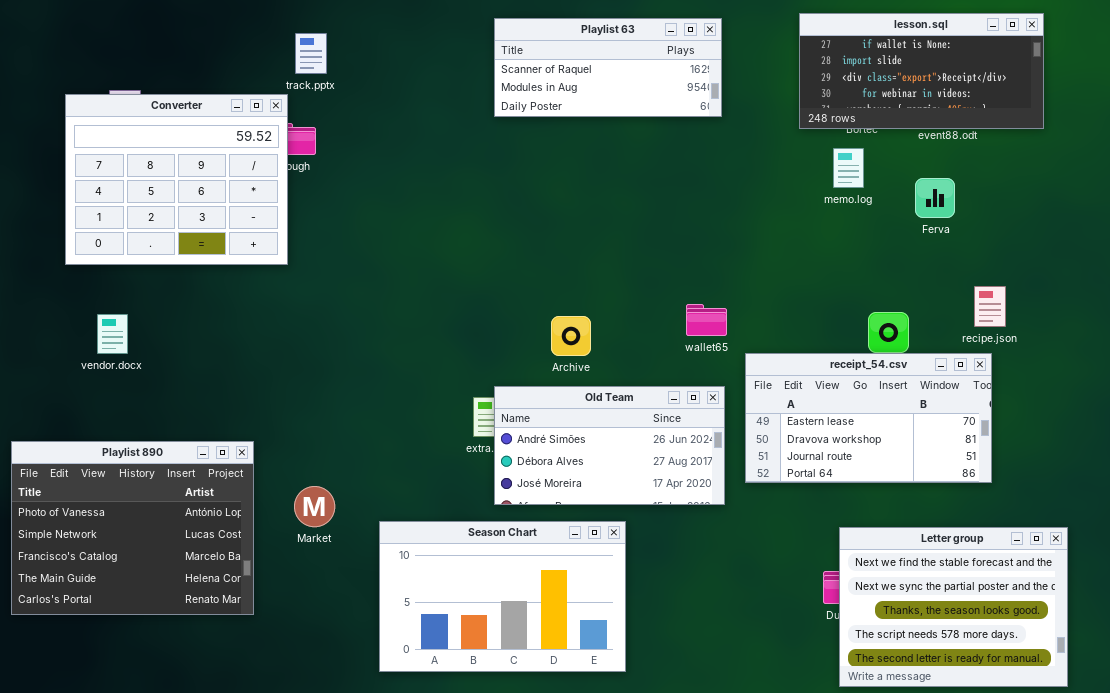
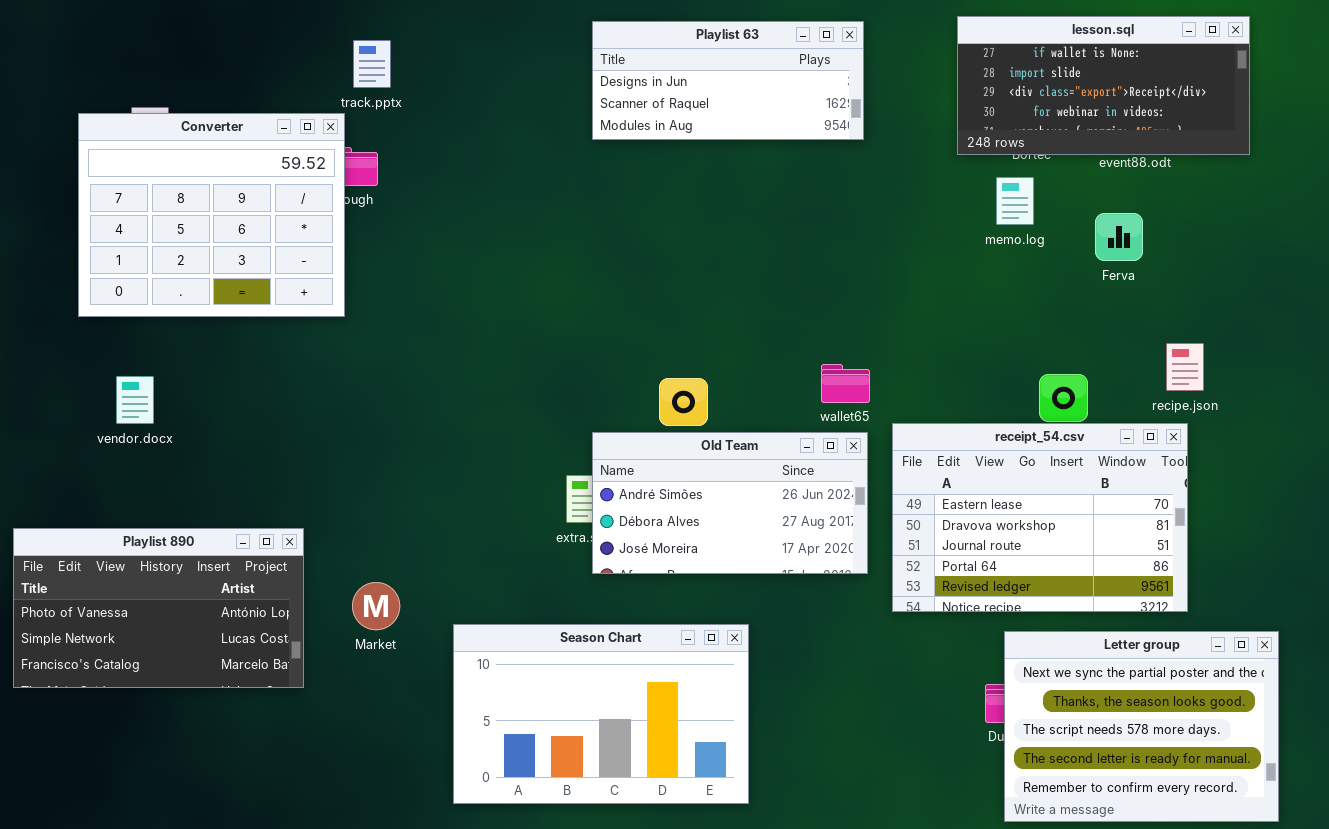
Playlist 63: [494,18,722,117] -> [592,21,864,140], scrolled up 1 row
receipt_54.csv: [745,353,992,483] -> [892,423,1188,612], resized
Old Team: [494,386,725,505] -> [592,432,868,574], moved
Playlist 890: [11,441,254,615] -> [13,528,304,688], resized
Letter group: [839,527,1068,687] -> [1004,631,1279,822], scrolled down 1 row

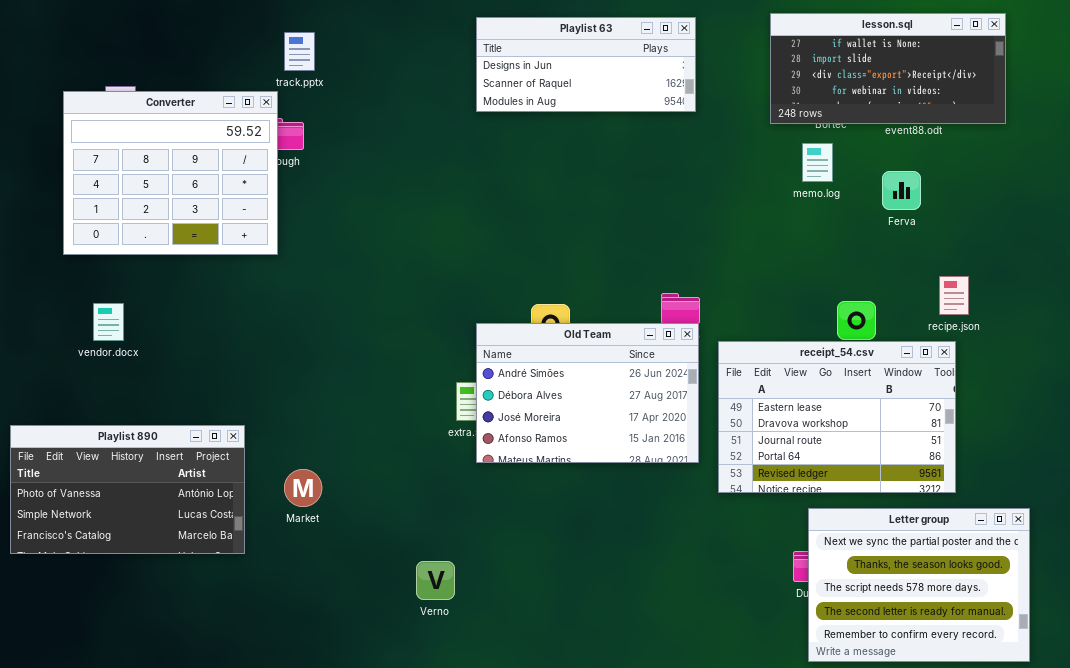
Old Team: [592,432,868,574] -> [476,323,699,463], resized
Season Chart: [453,624,749,804] -> none, closed

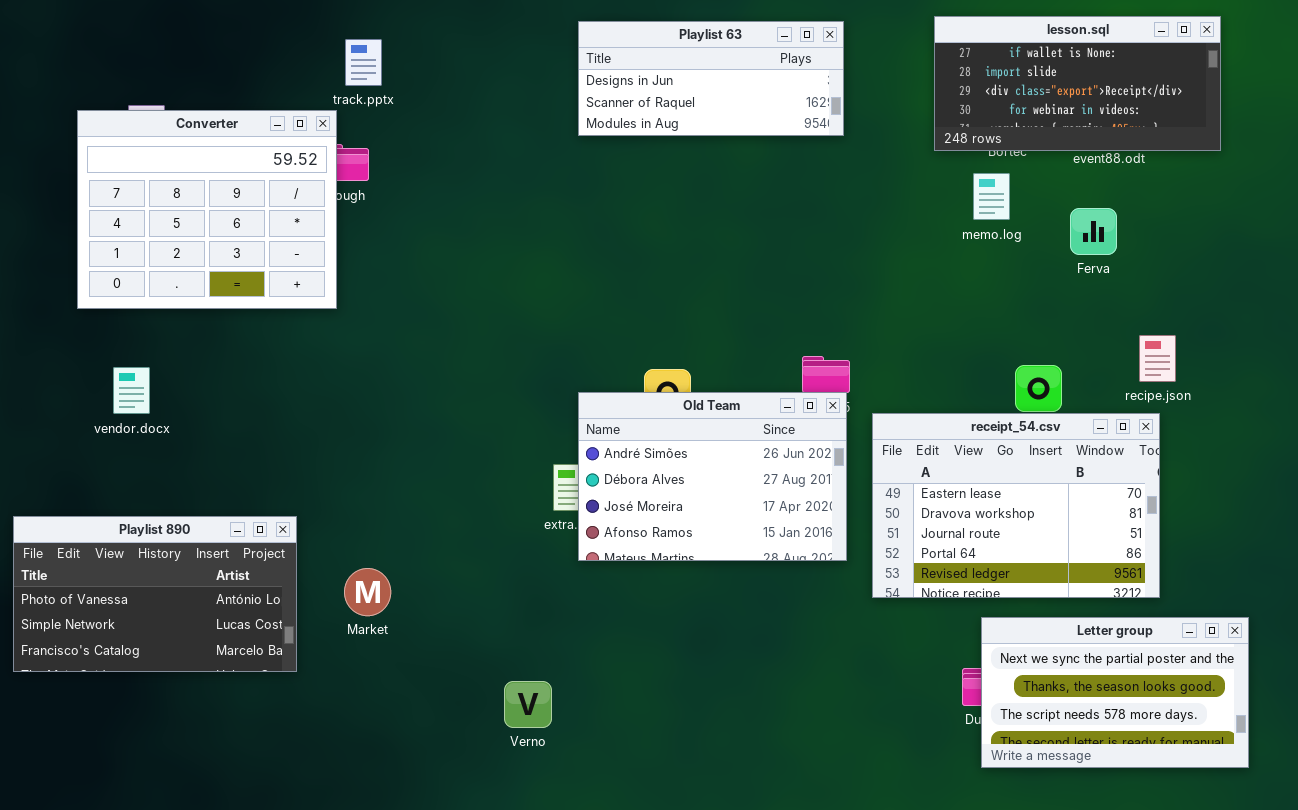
Letter group: [808,508,1030,662] -> [981,617,1249,768], resized

